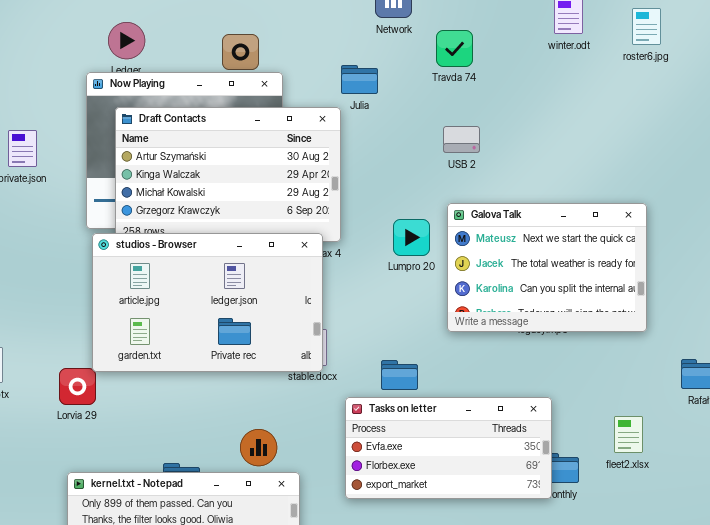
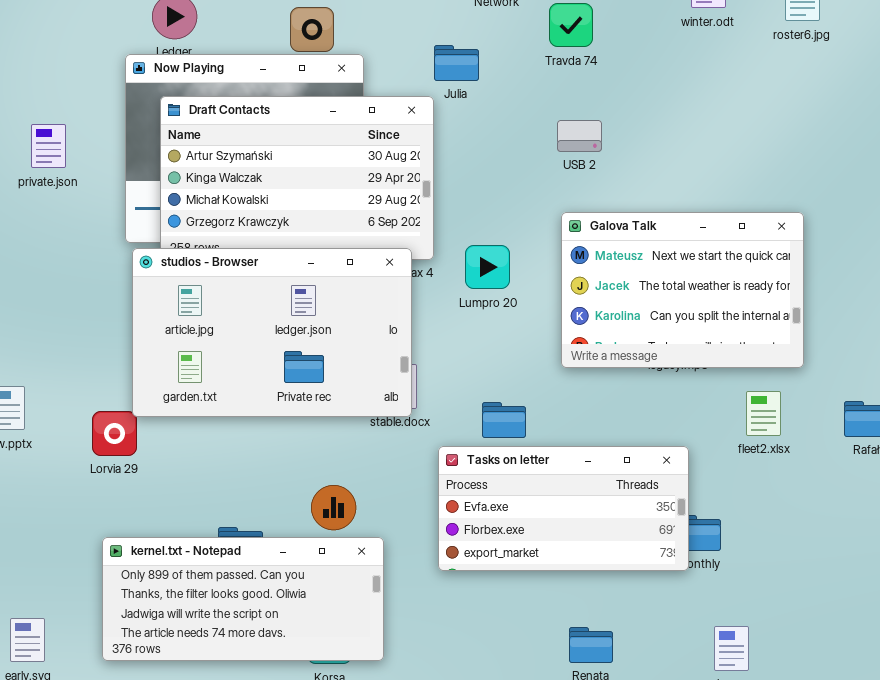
Lumpro 20: [393,219,430,256] -> [465,245,510,289], moved
fleet2.xlsx: [614,416,643,453] -> [746,391,781,436], moved

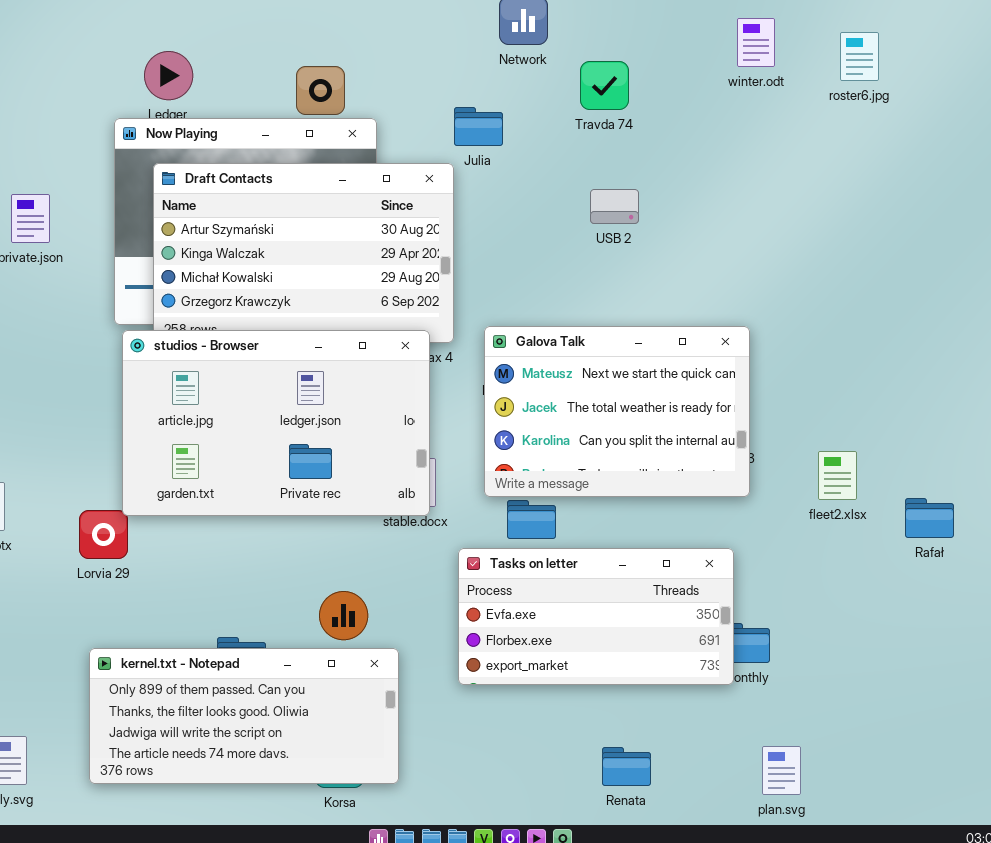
Galova Talk: [561,212,804,368] -> [484,326,750,497], moved
fleet2.xlsx: [746,391,781,436] -> [818,451,857,500], moved

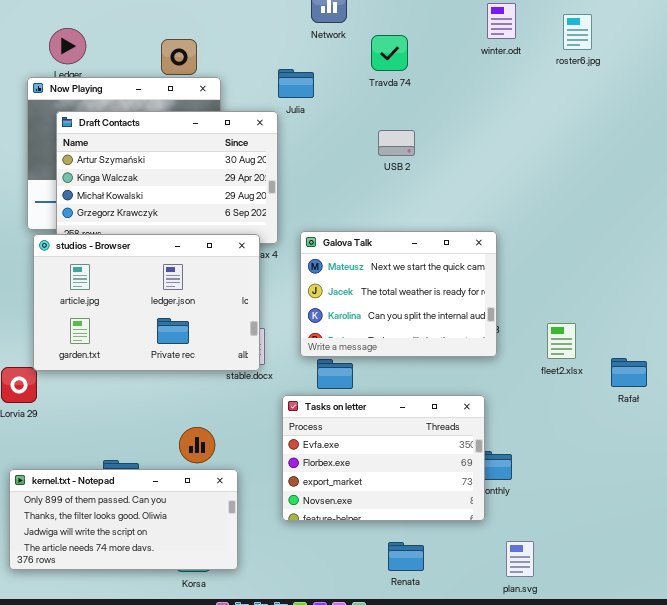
Tasks on letter: [458,548,734,685] -> [282,395,485,521], resized

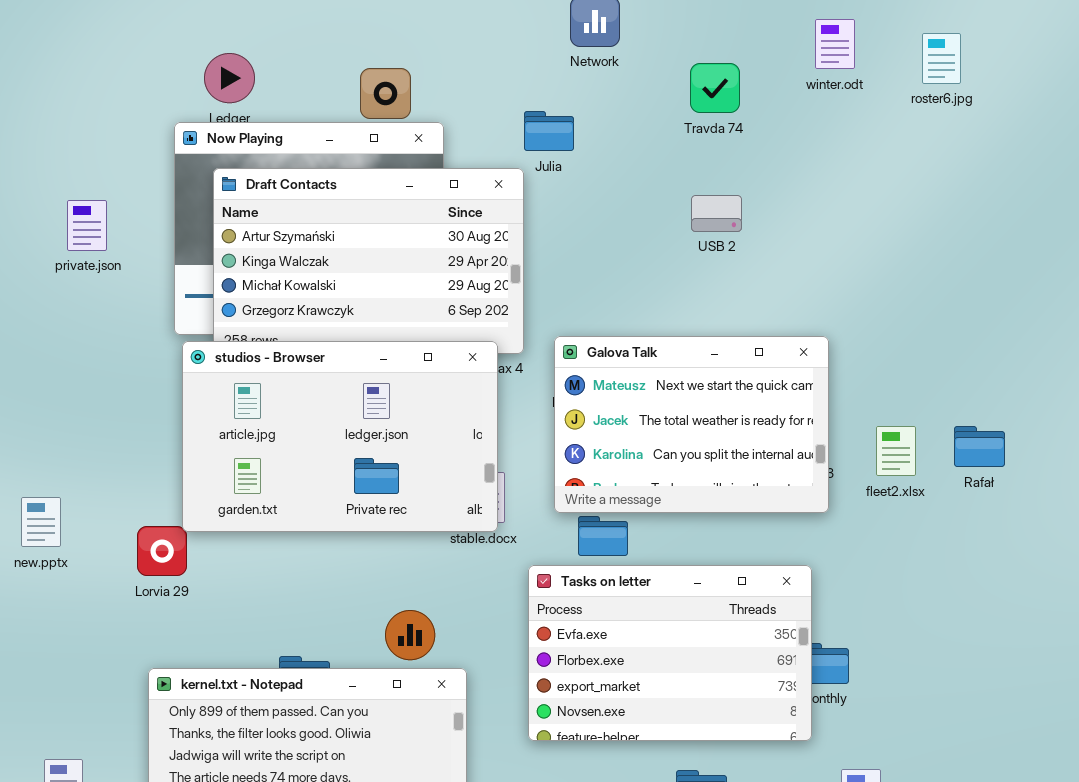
Travda 74: [371,35,408,71] -> [690,63,740,113], moved
USB 2: [378,130,415,156] -> [691,195,742,232], moved
fleet2.xlsx: [547,323,576,359] -> [876,426,916,476], moved
Rafał: [611,358,647,387] -> [954,426,1005,467], moved

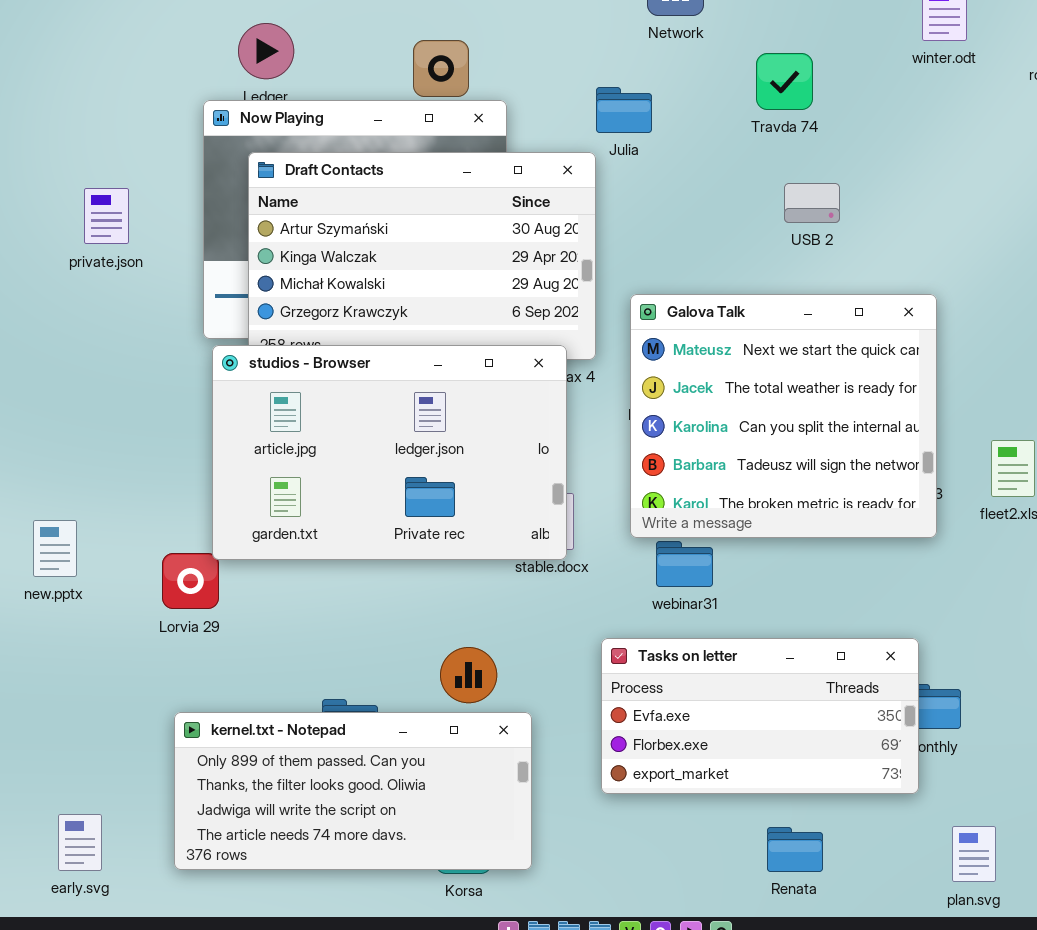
Travda 74: [690,63,740,113] -> [756,53,813,110], moved
Galova Talk: [554,336,829,513] -> [630,294,937,538], resized
Tasks on letter: [528,565,812,741] -> [601,638,919,794], resized

